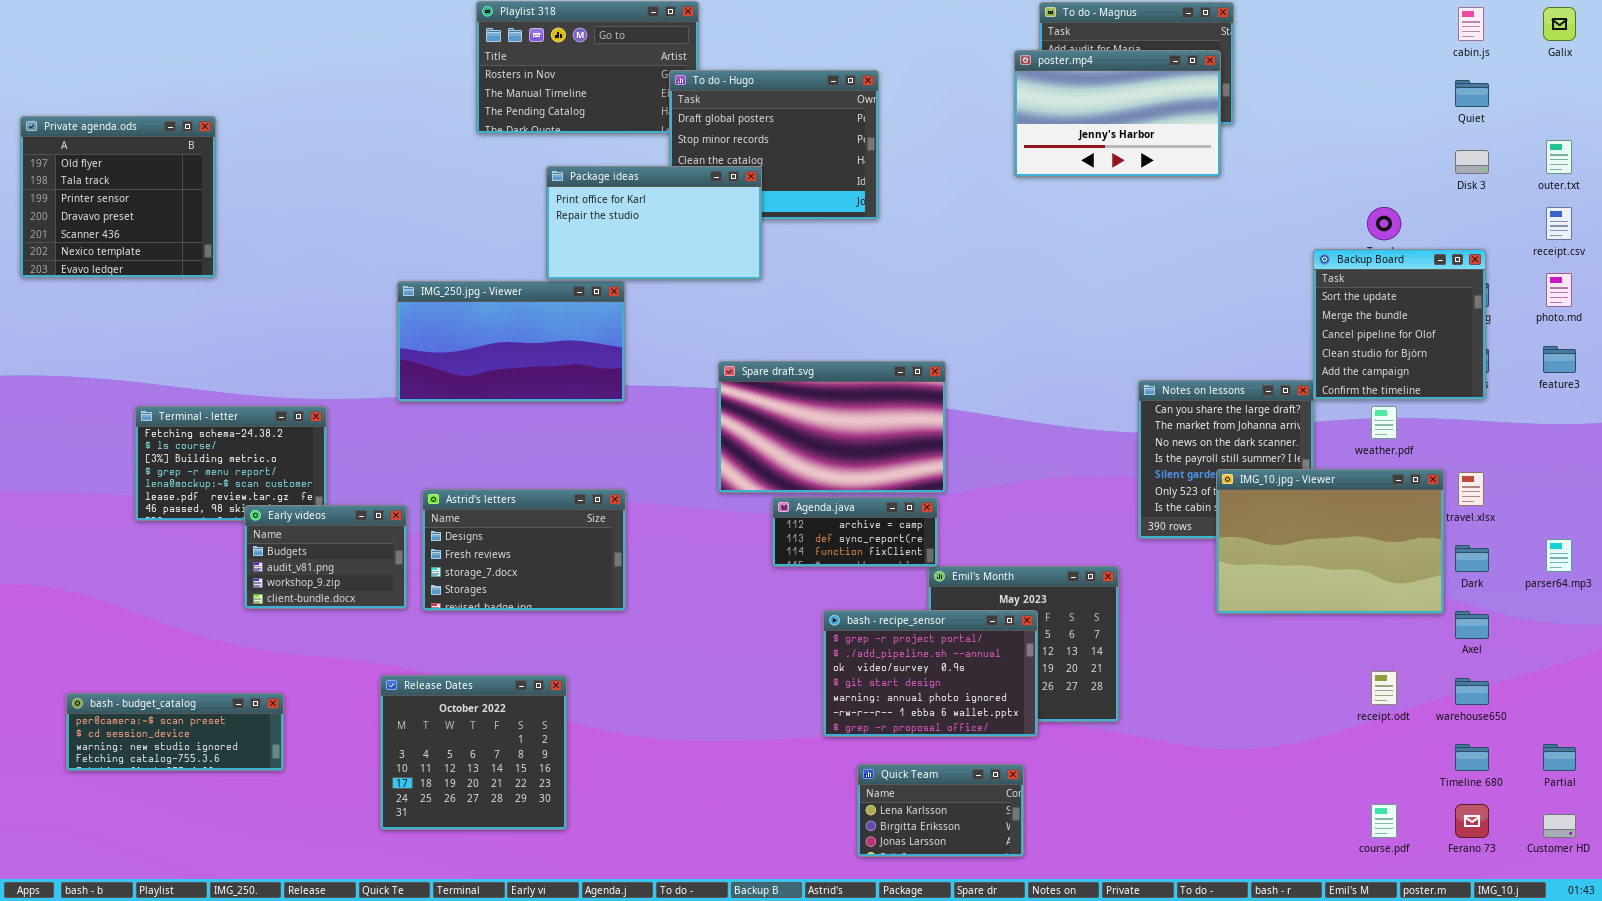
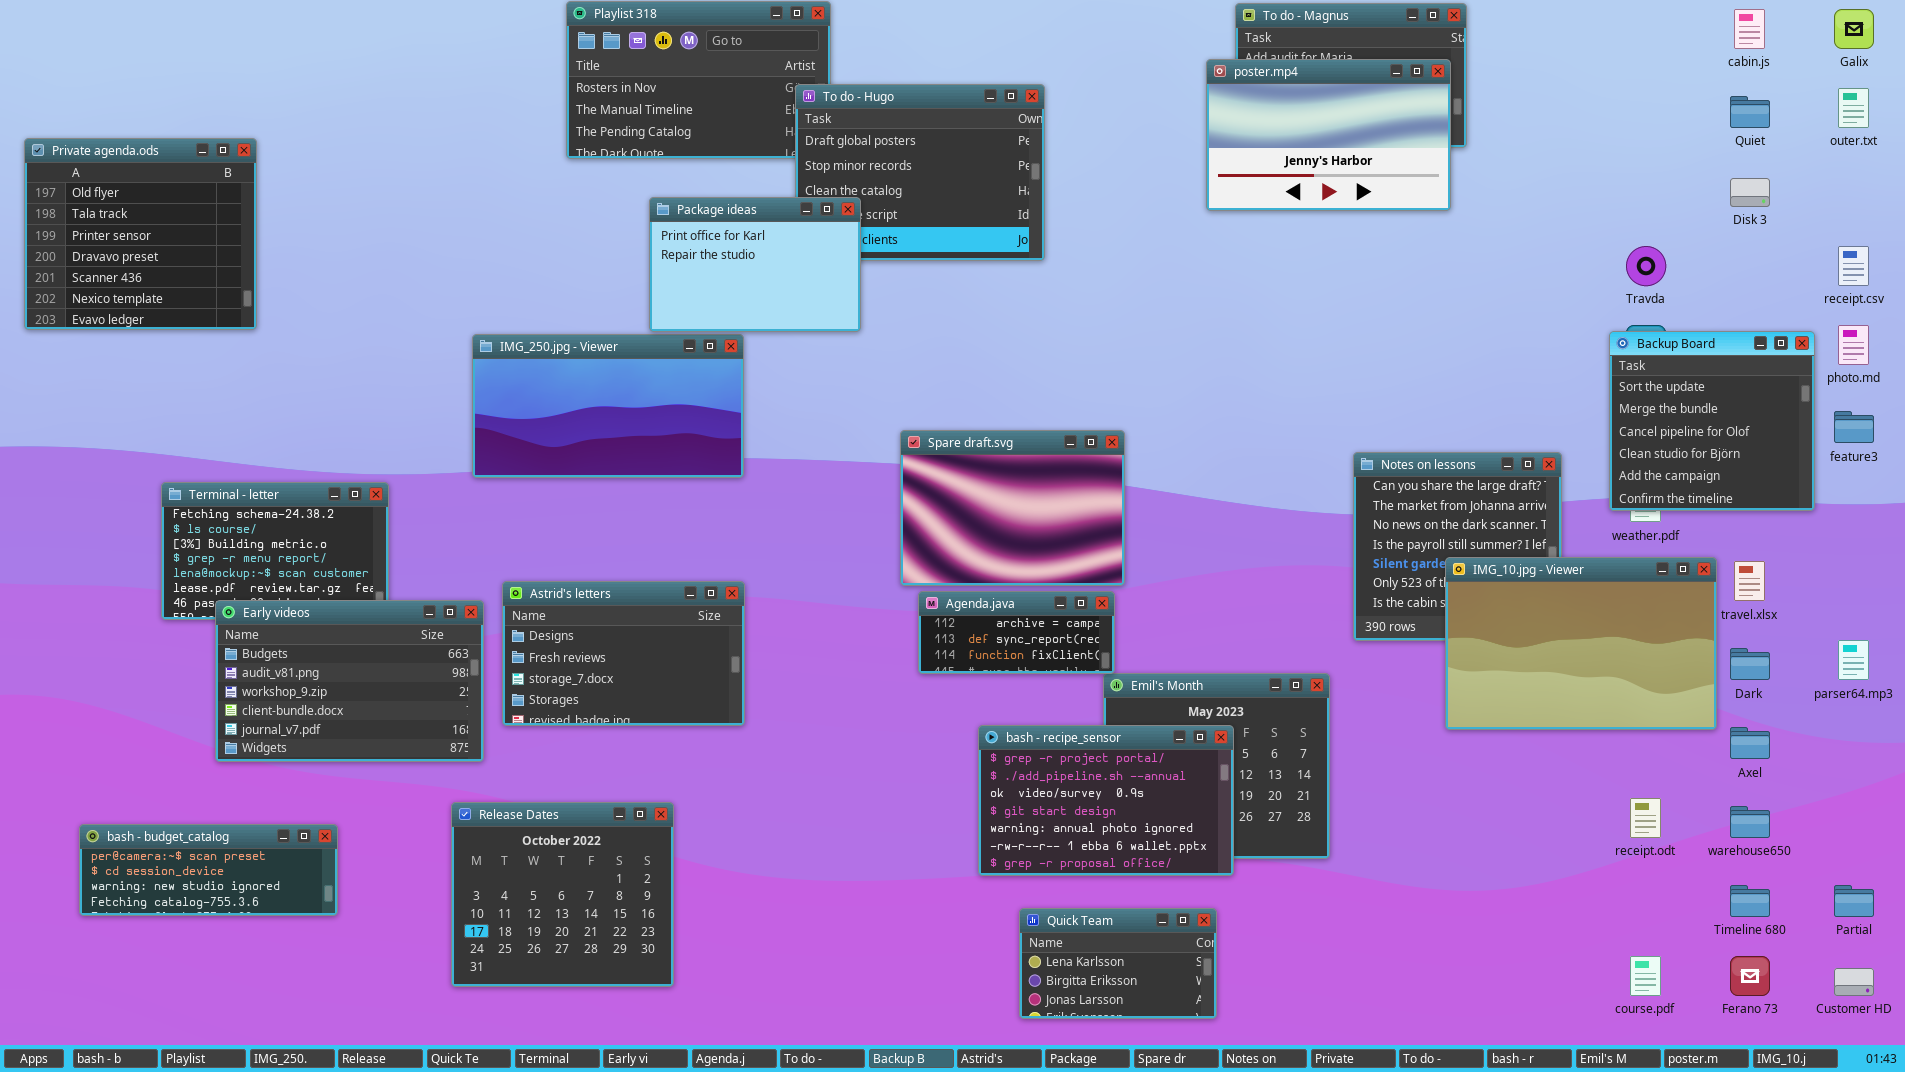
outer.txt: [1546,140,1572,174] -> [1838,88,1869,128], moved
Package ideas: [546,166,762,280] -> [649,197,861,332], resized
Backup Board: [1313,249,1486,400] -> [1609,331,1815,511], moved
Spare draft.svg: [718,361,946,493] -> [900,430,1125,586], resized
Early videos: [244,505,407,609] -> [215,600,484,762], resized

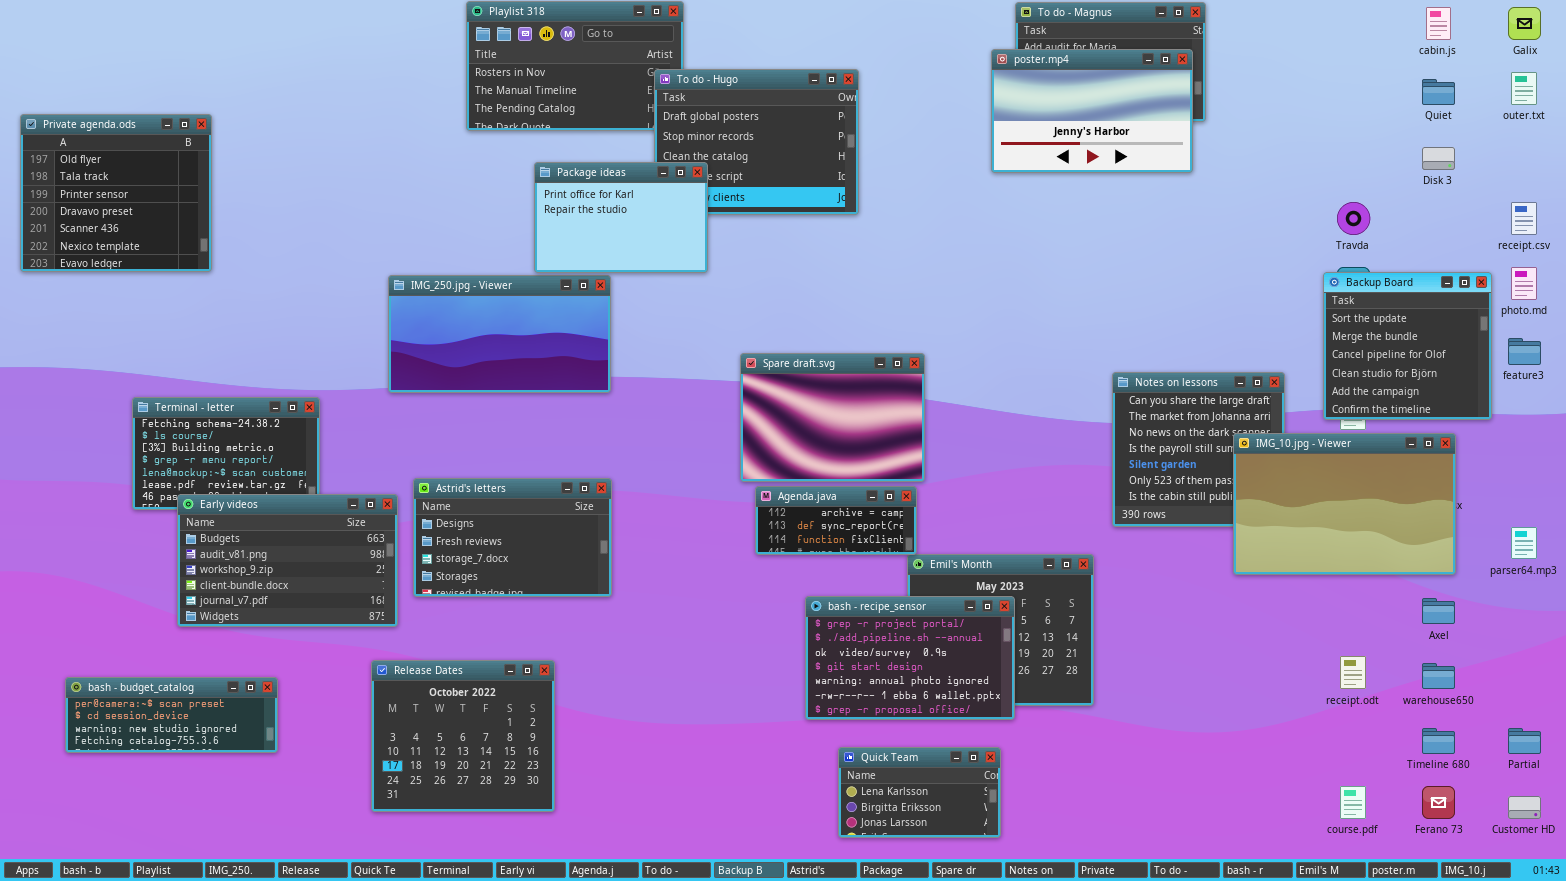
IMG_10.jpg - Viewer: [1445,557,1717,730] -> [1233,433,1456,575], moved

